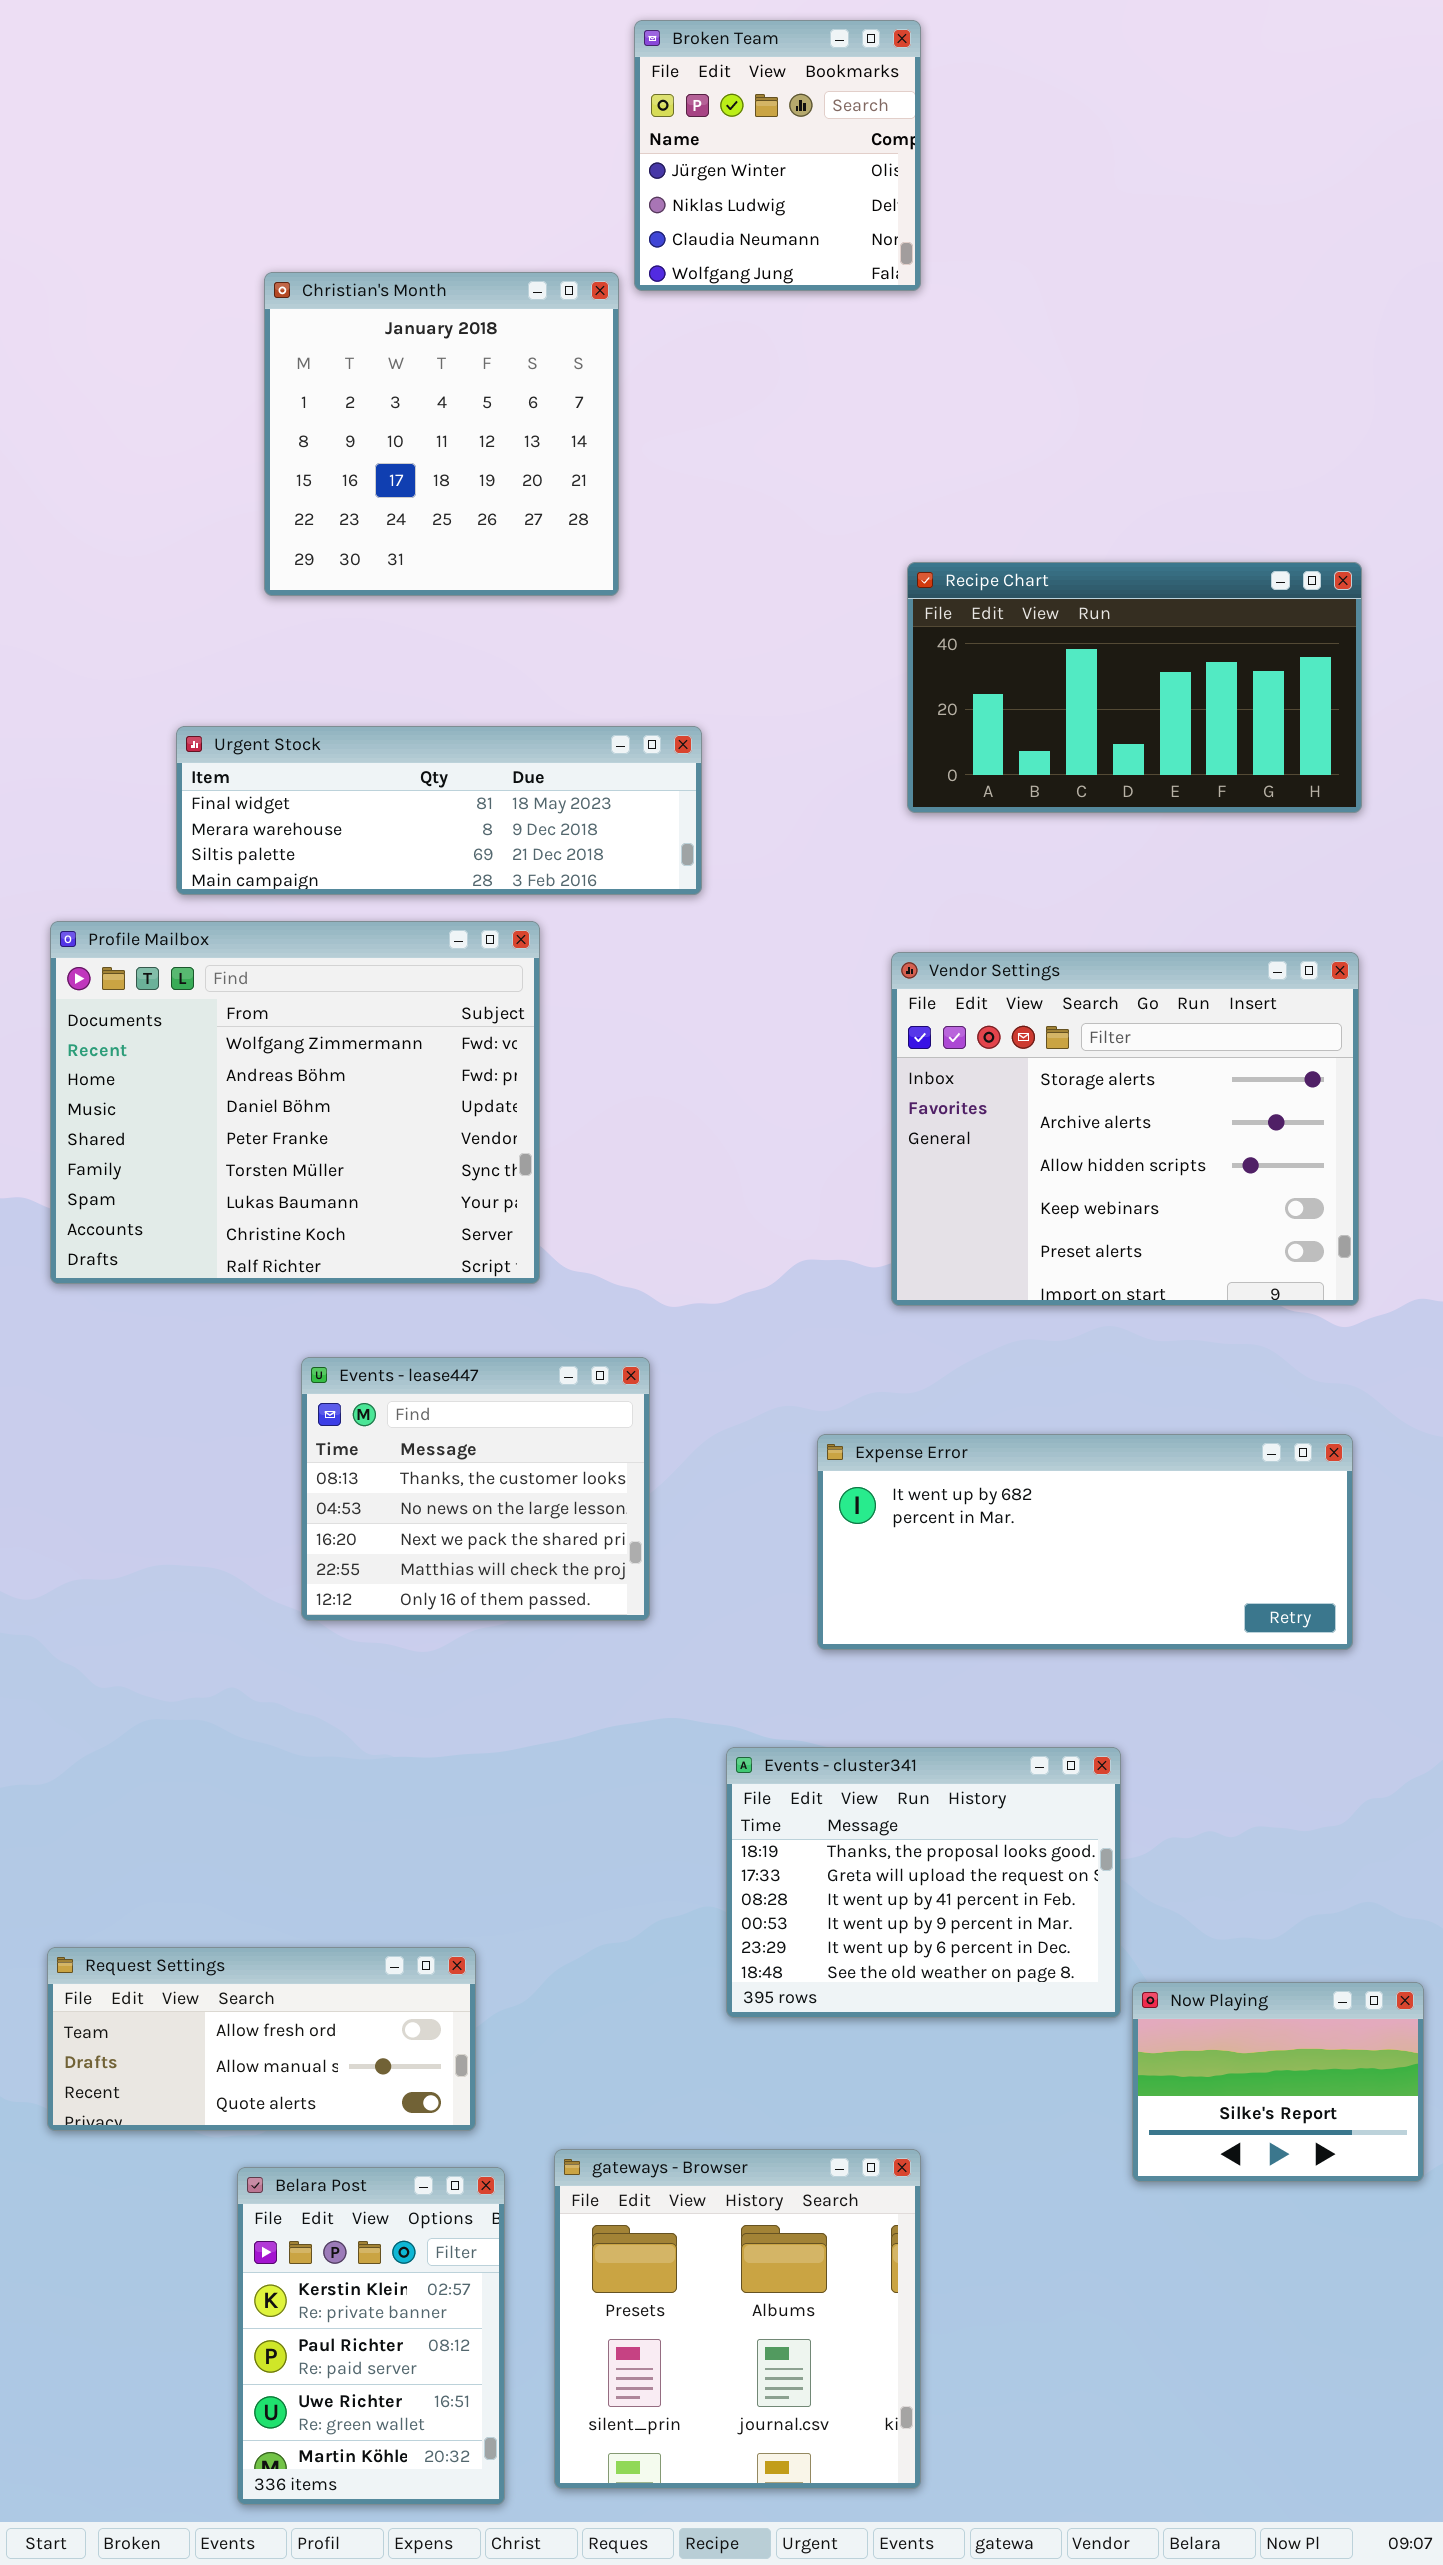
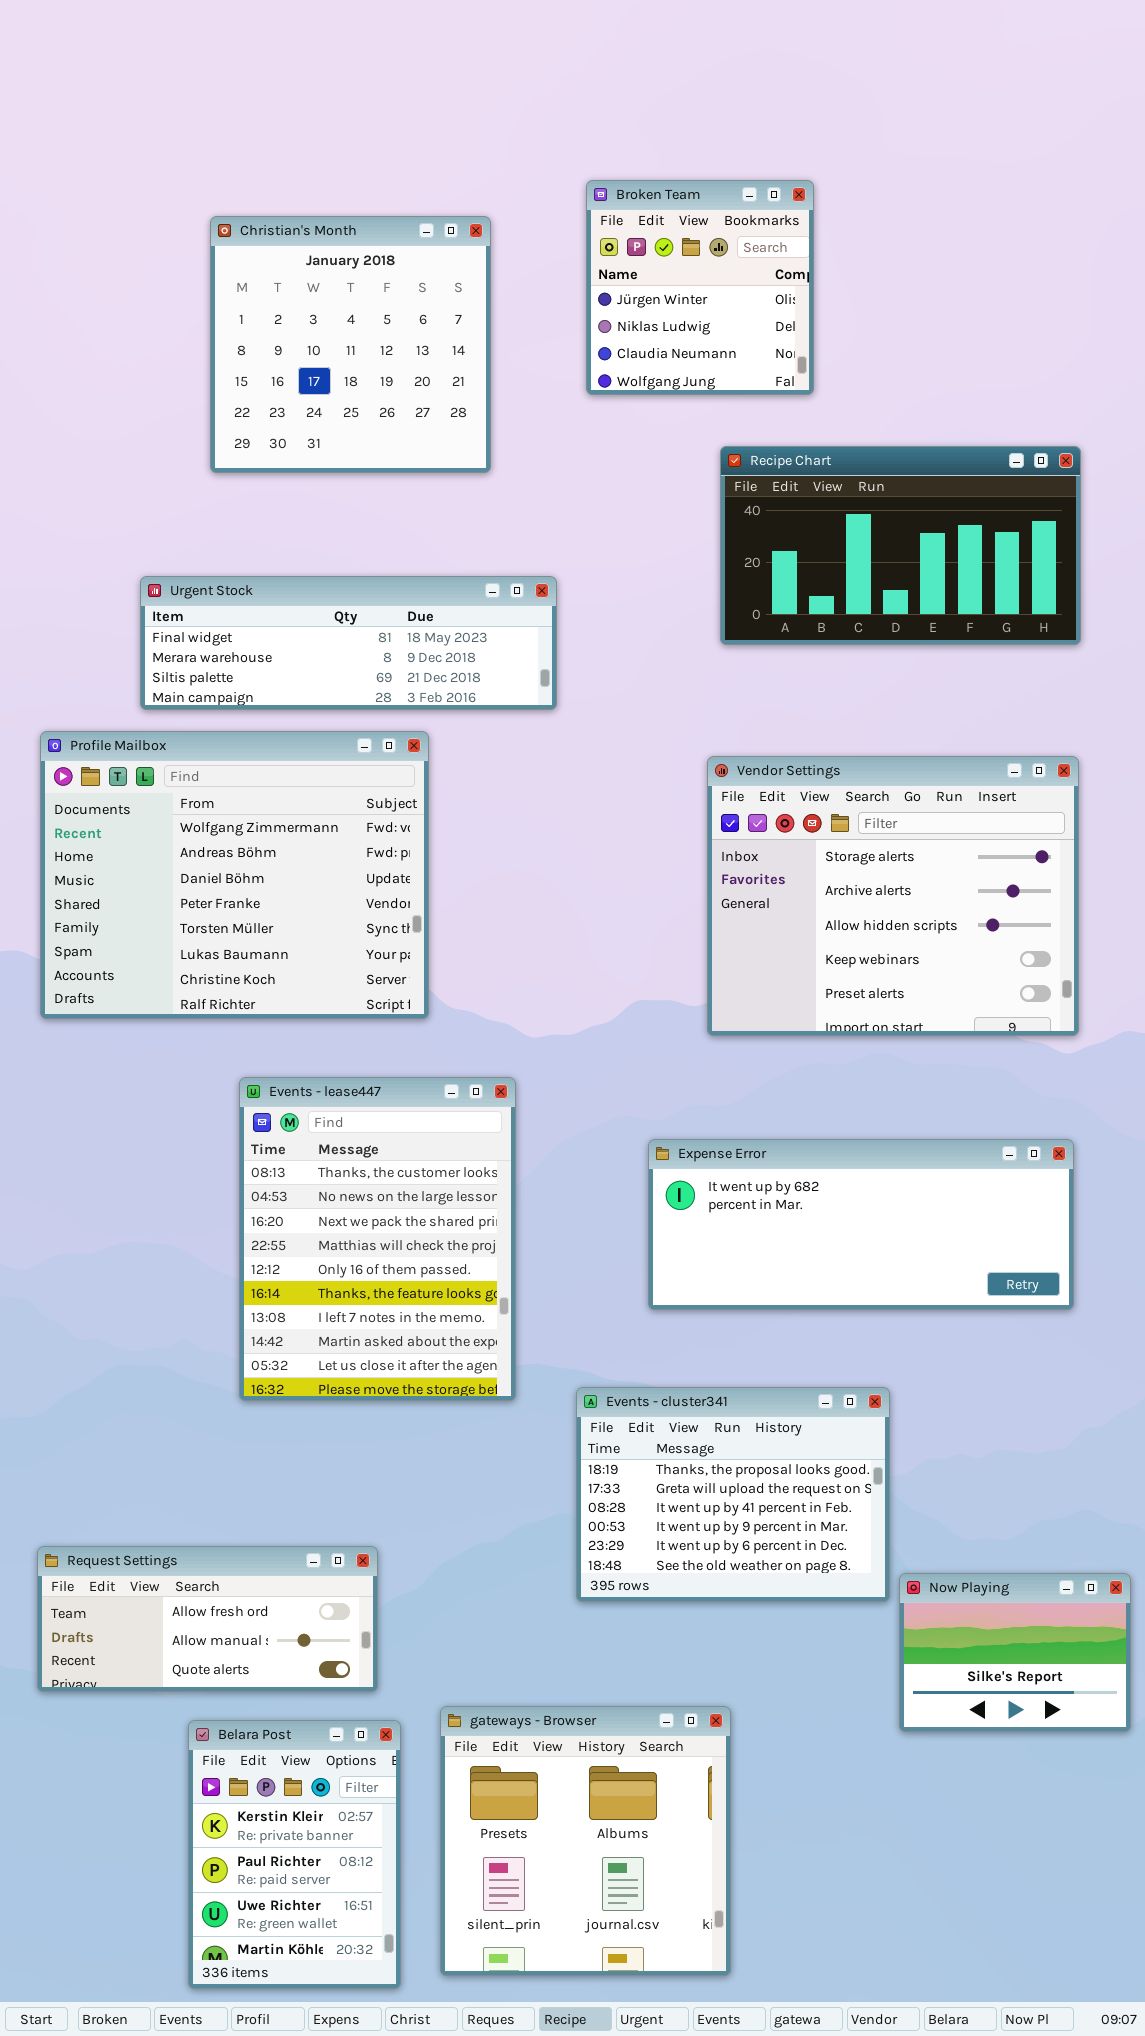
Broken Team: [634,20,921,291] -> [586,180,814,395], moved
Events - lease447: [301,1357,650,1621] -> [239,1077,516,1401], resized

